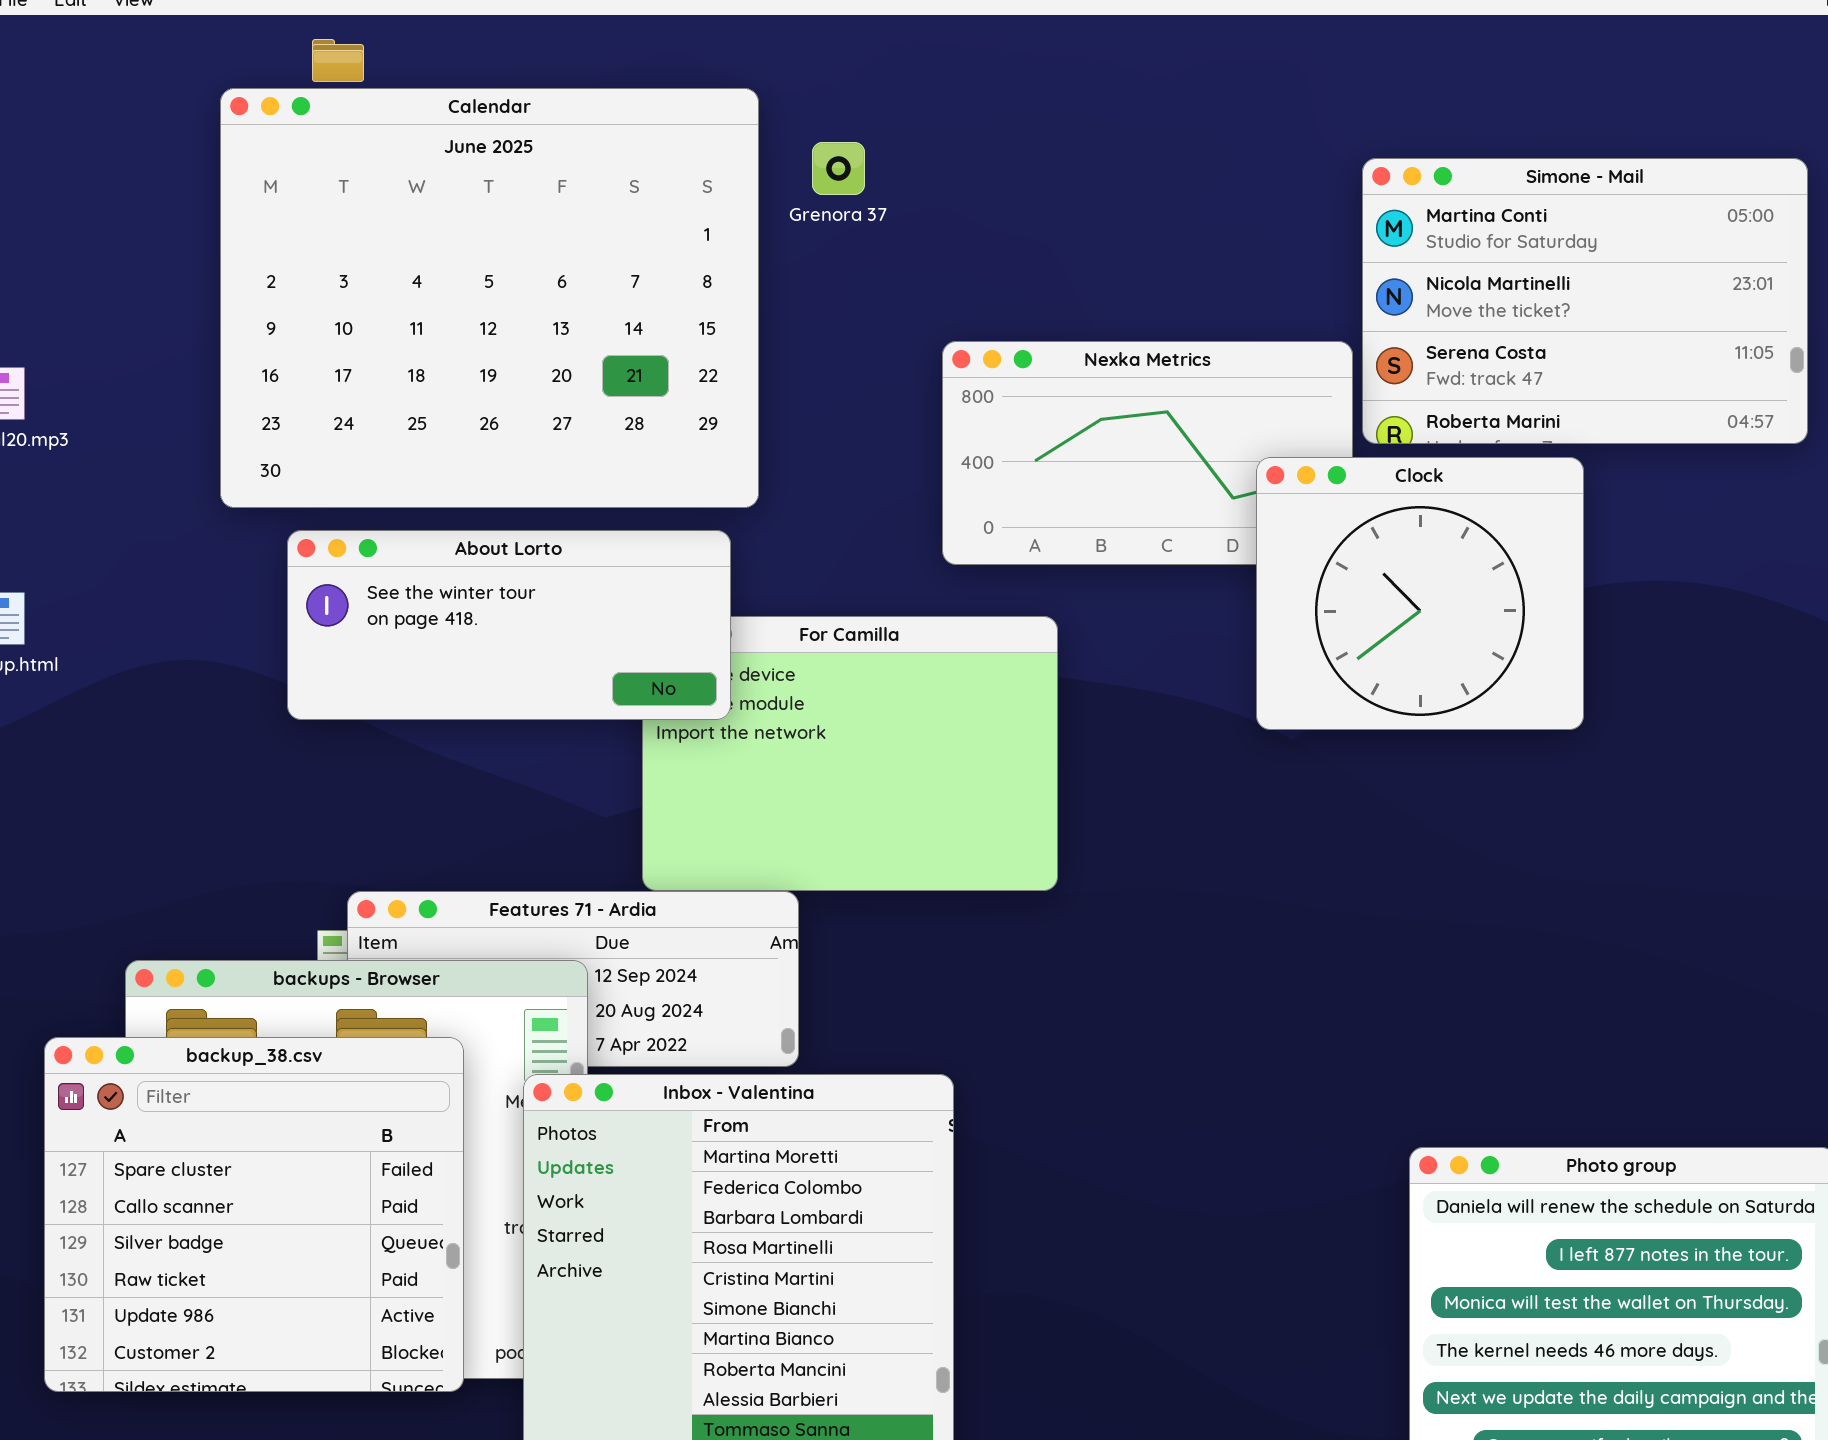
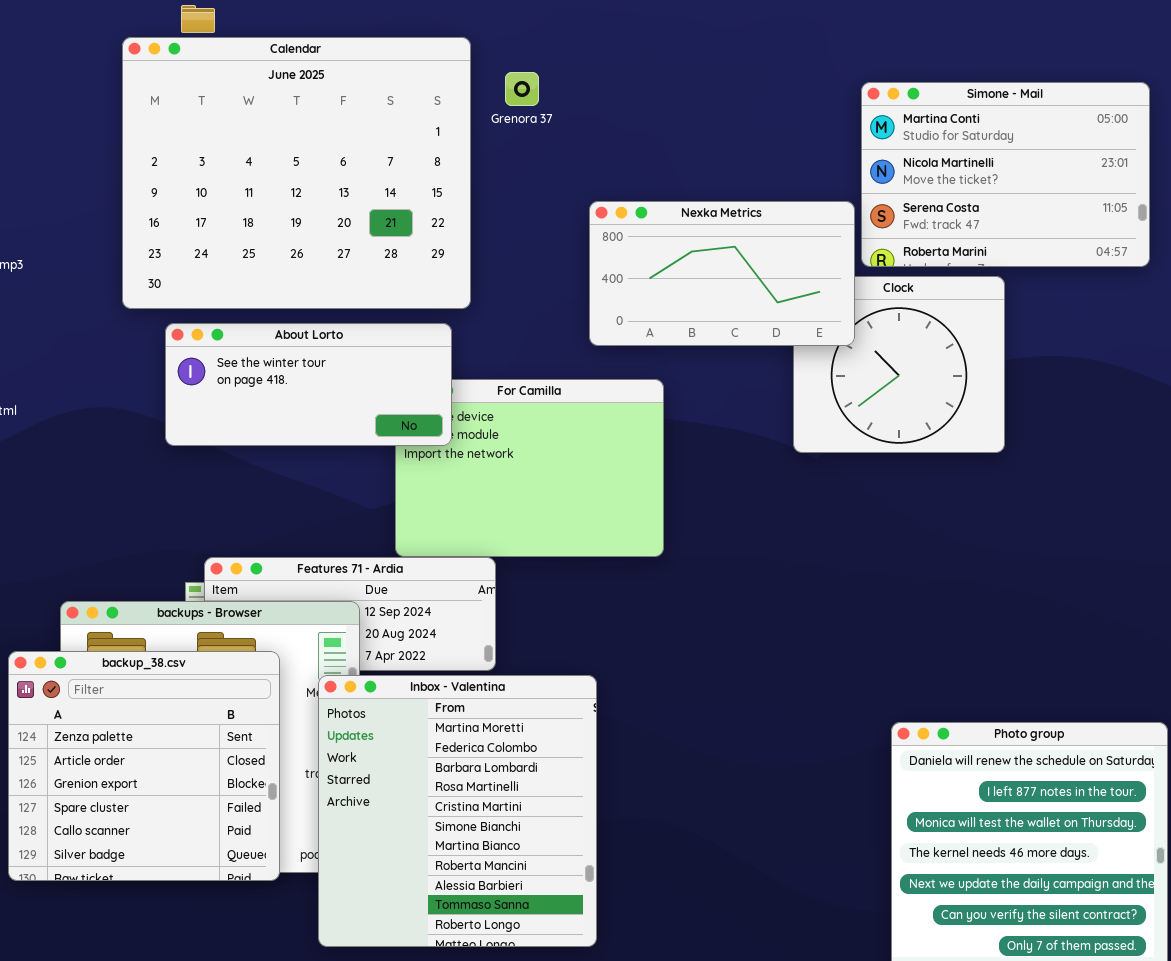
Nexka Metrics: [942,341,1353,565] -> [589,201,855,346], raised
backup_38.csv: [44,1037,464,1392] -> [8,651,280,881], scrolled up 3 rows

